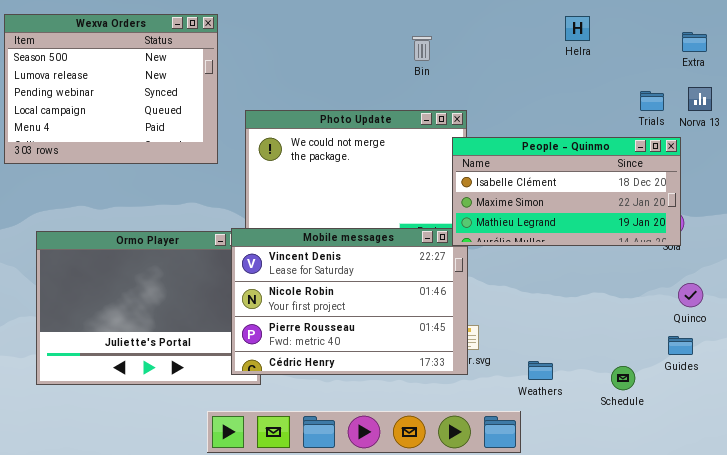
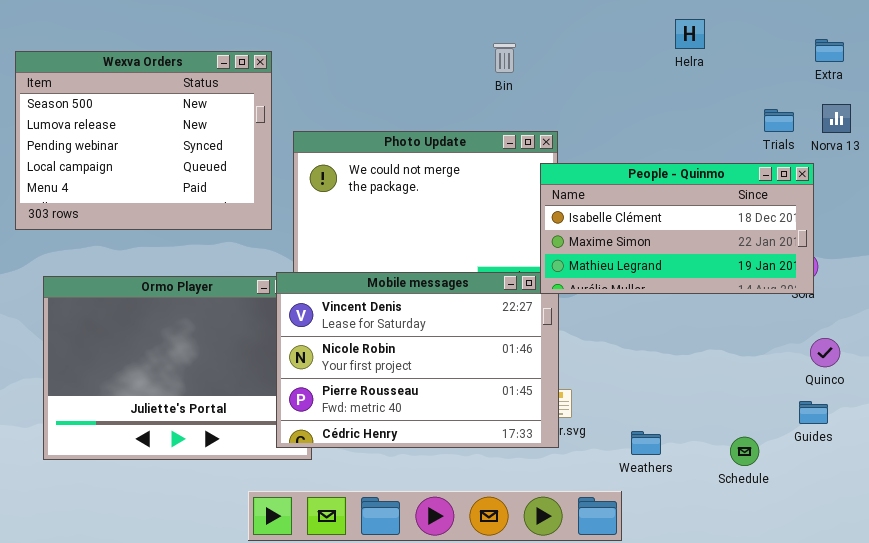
Wexva Orders: [4,14,218,164] -> [15,51,272,230], moved

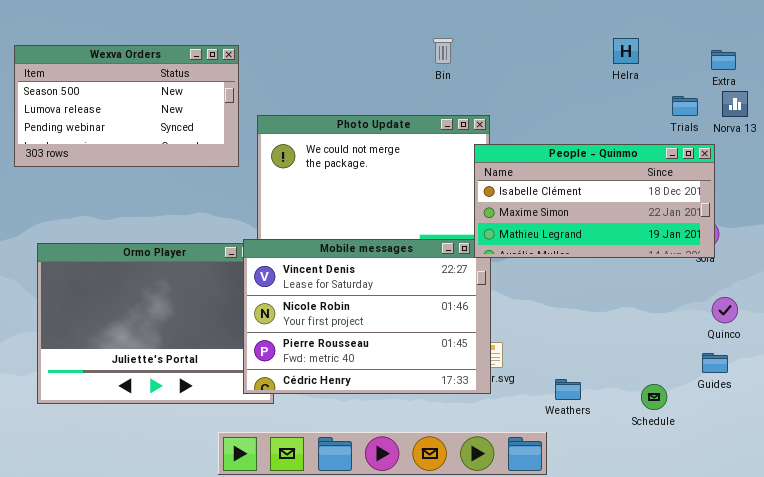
Helra: [675,19,705,49] -> [613,38,639,64], moved
Extra: [815,39,844,62] -> [711,50,736,70], moved
Wexva Orders: [15,51,272,230] -> [14,45,239,167], resized

